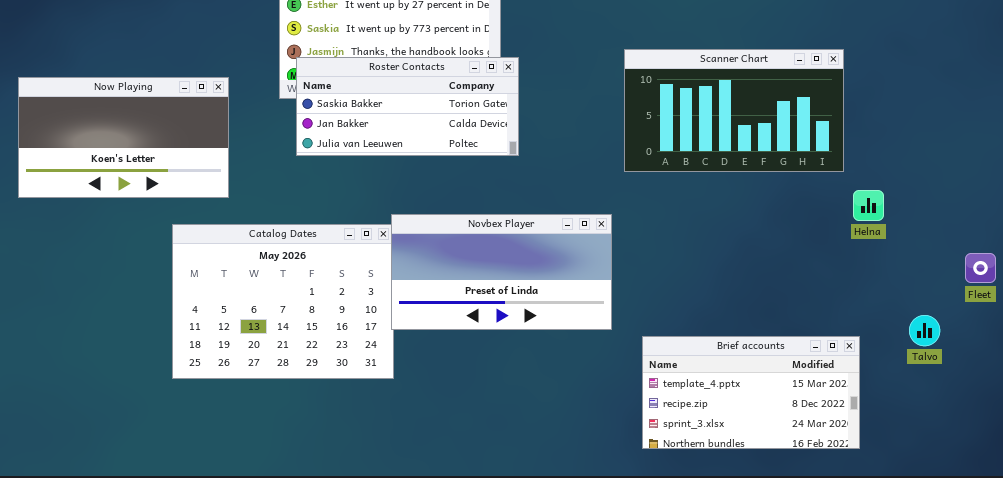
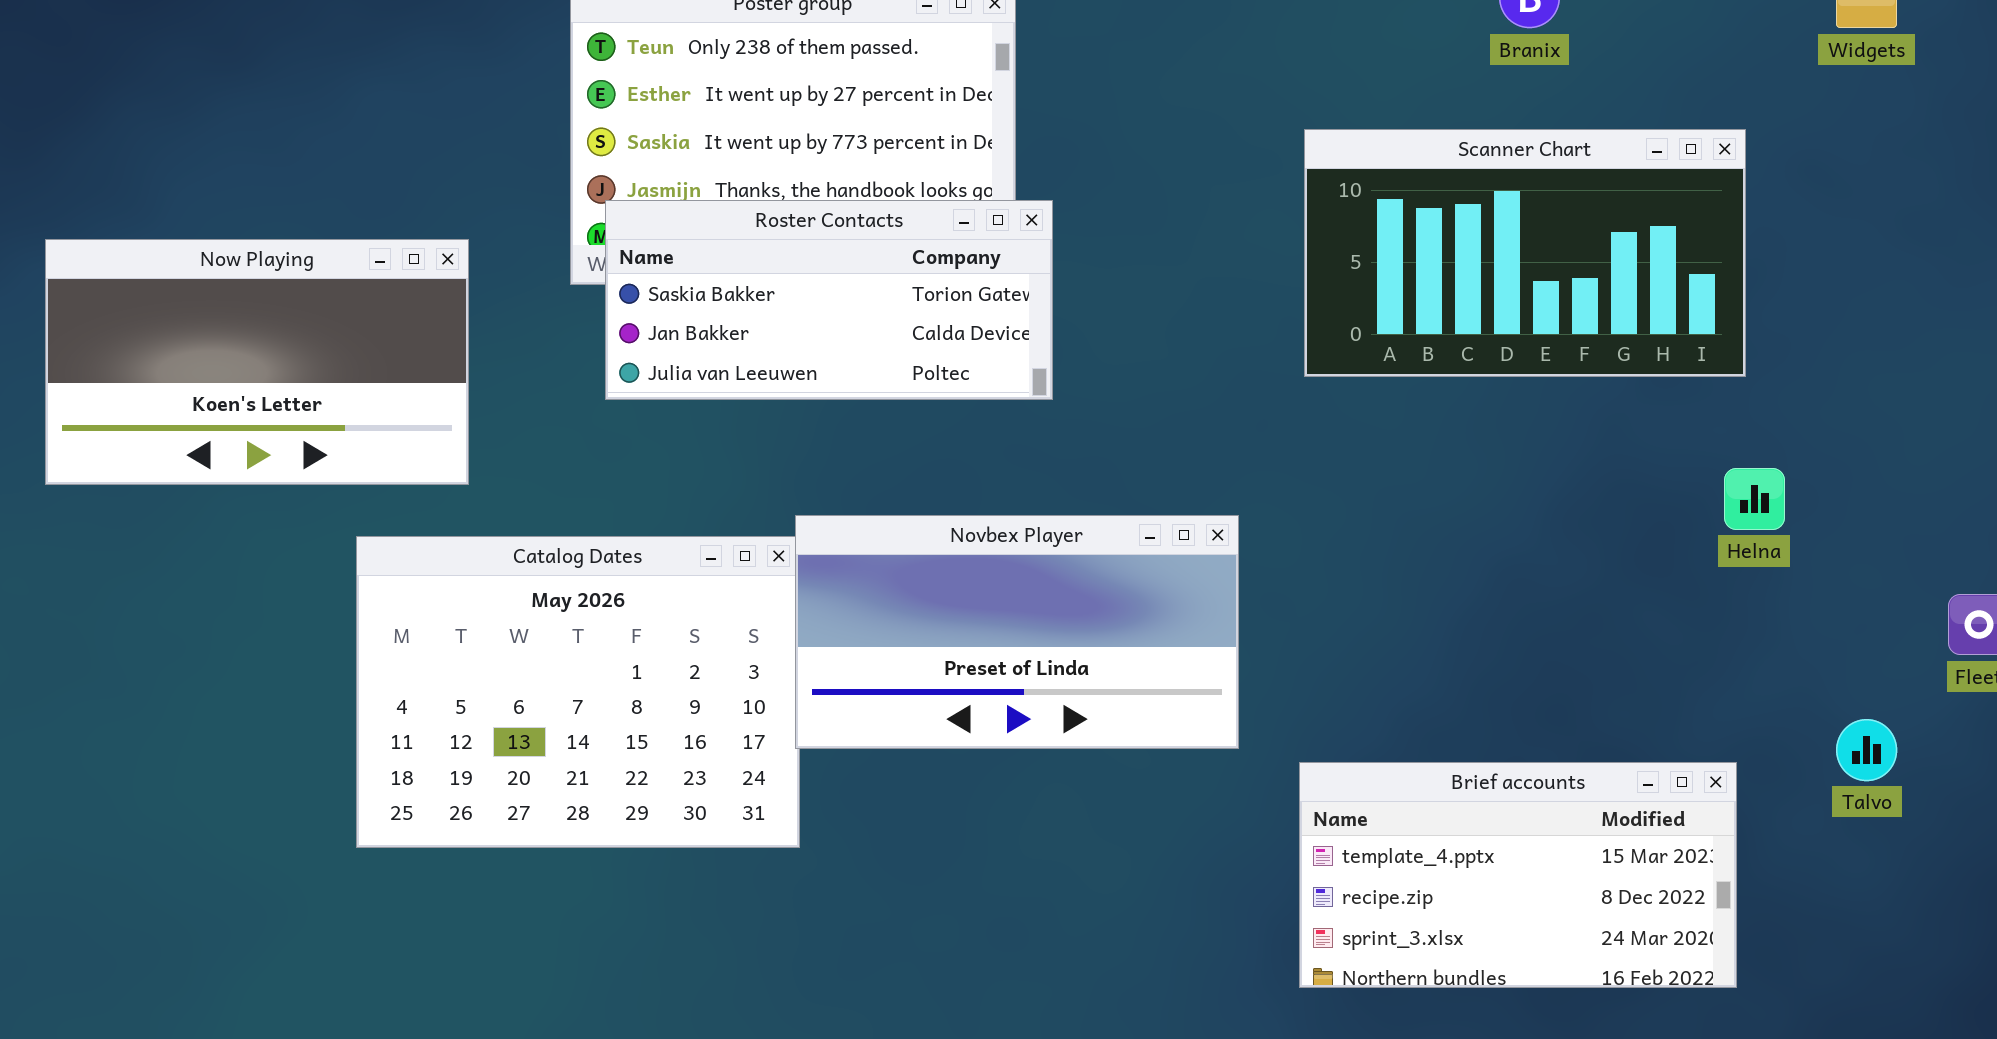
Scanner Chart: [624,49,844,172] -> [1304,129,1746,377], moved

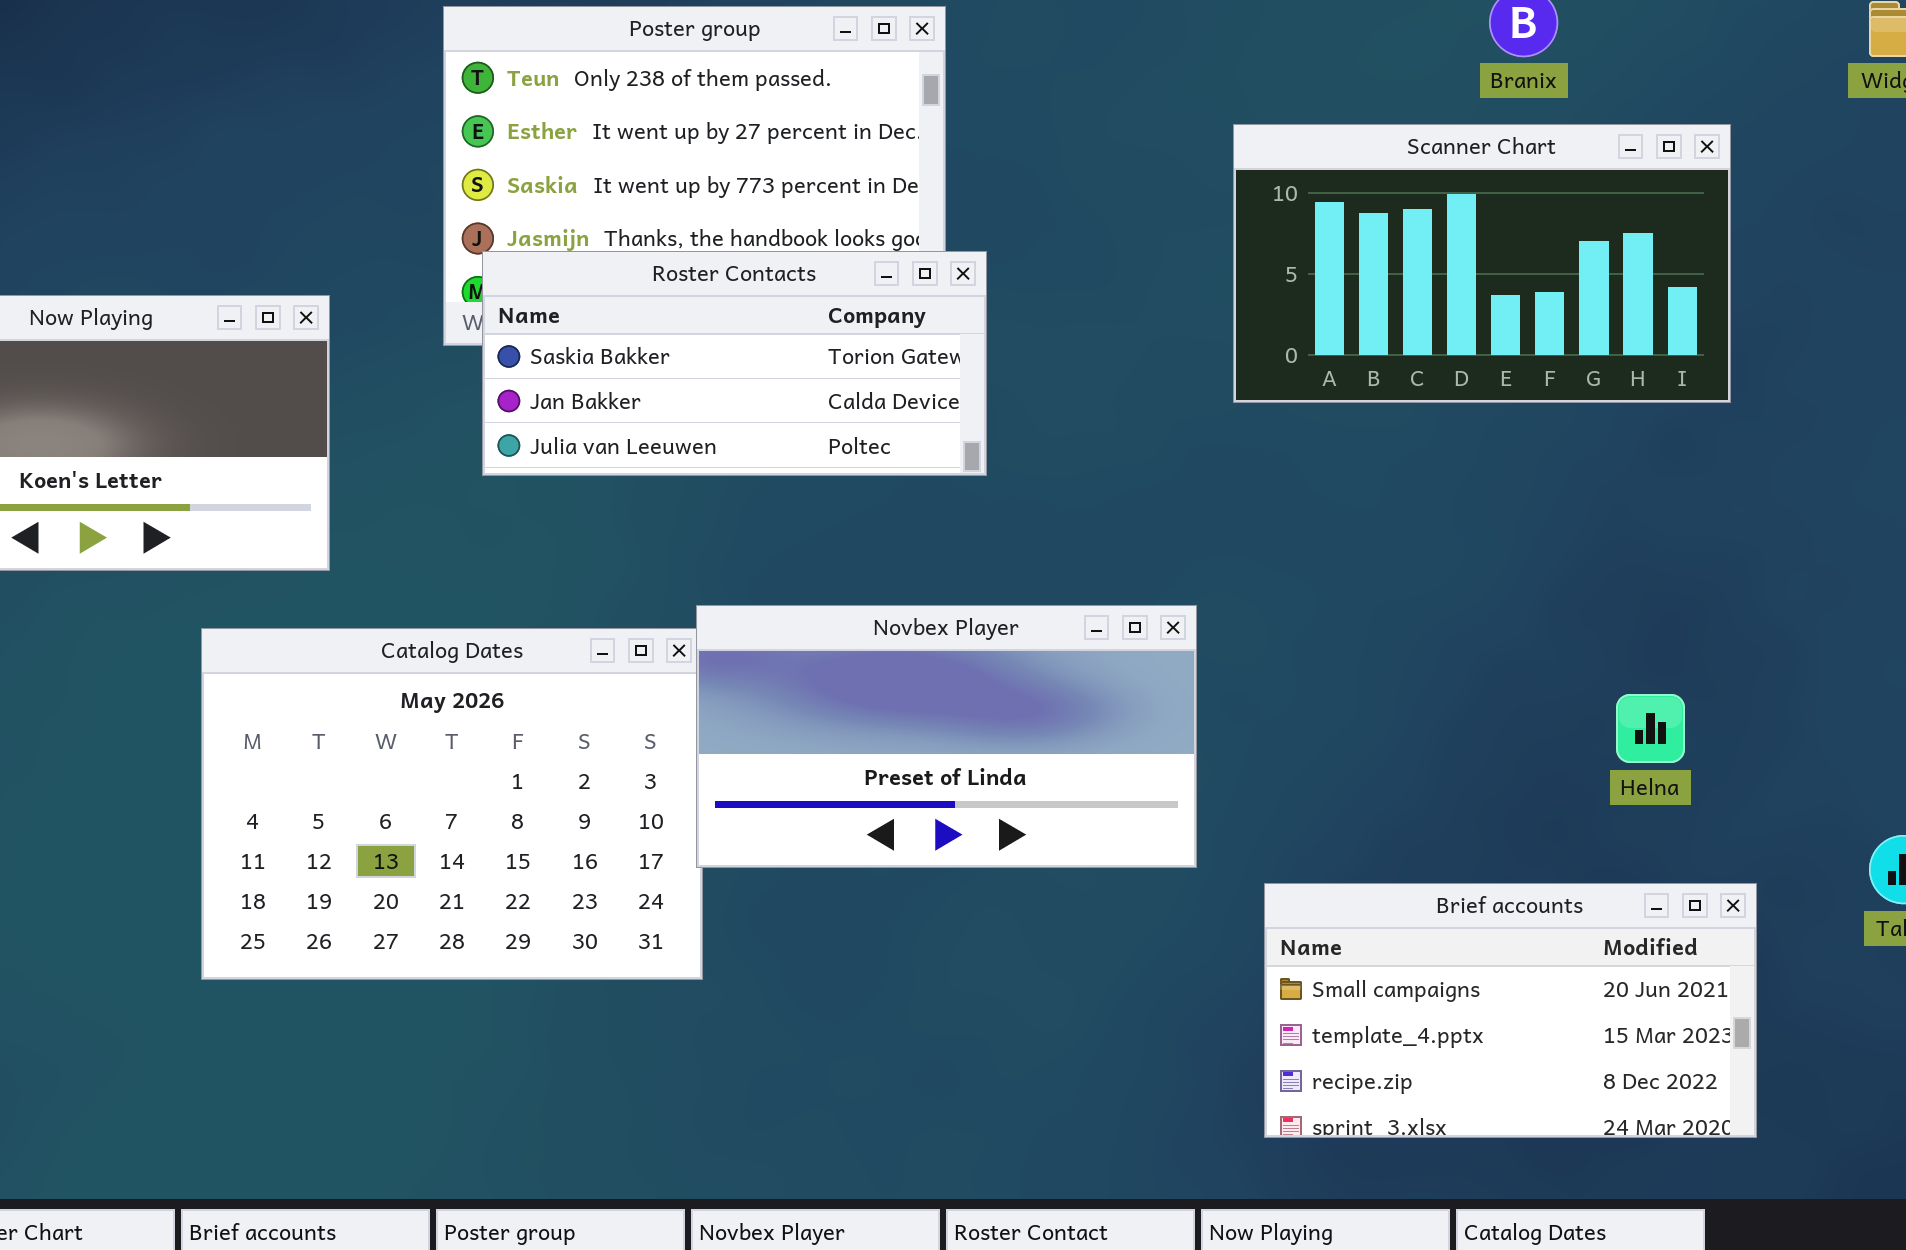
Scanner Chart: [1304,129,1746,377] -> [1233,124,1731,403], moved
Helna: [1724,468,1785,530] -> [1616,694,1685,763], moved
Brief accounts: [1299,762,1737,988] -> [1264,883,1757,1138], scrolled up 1 row

